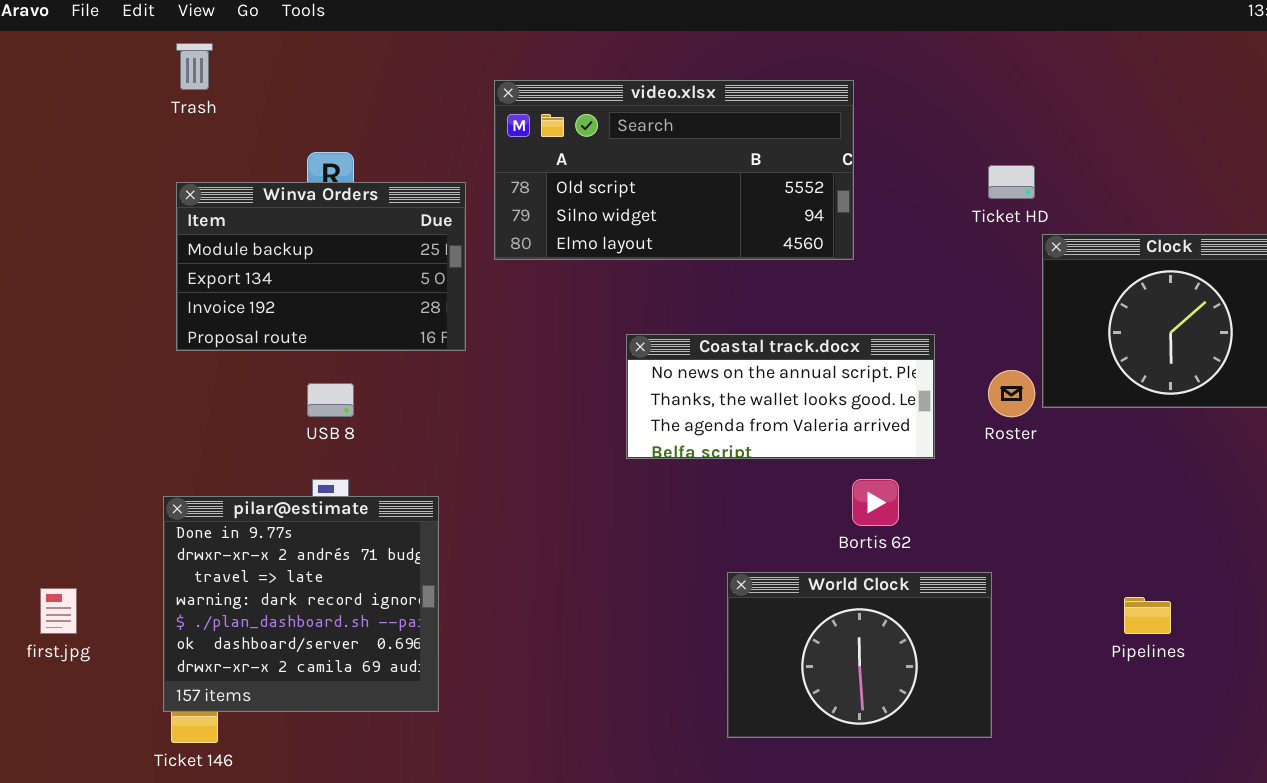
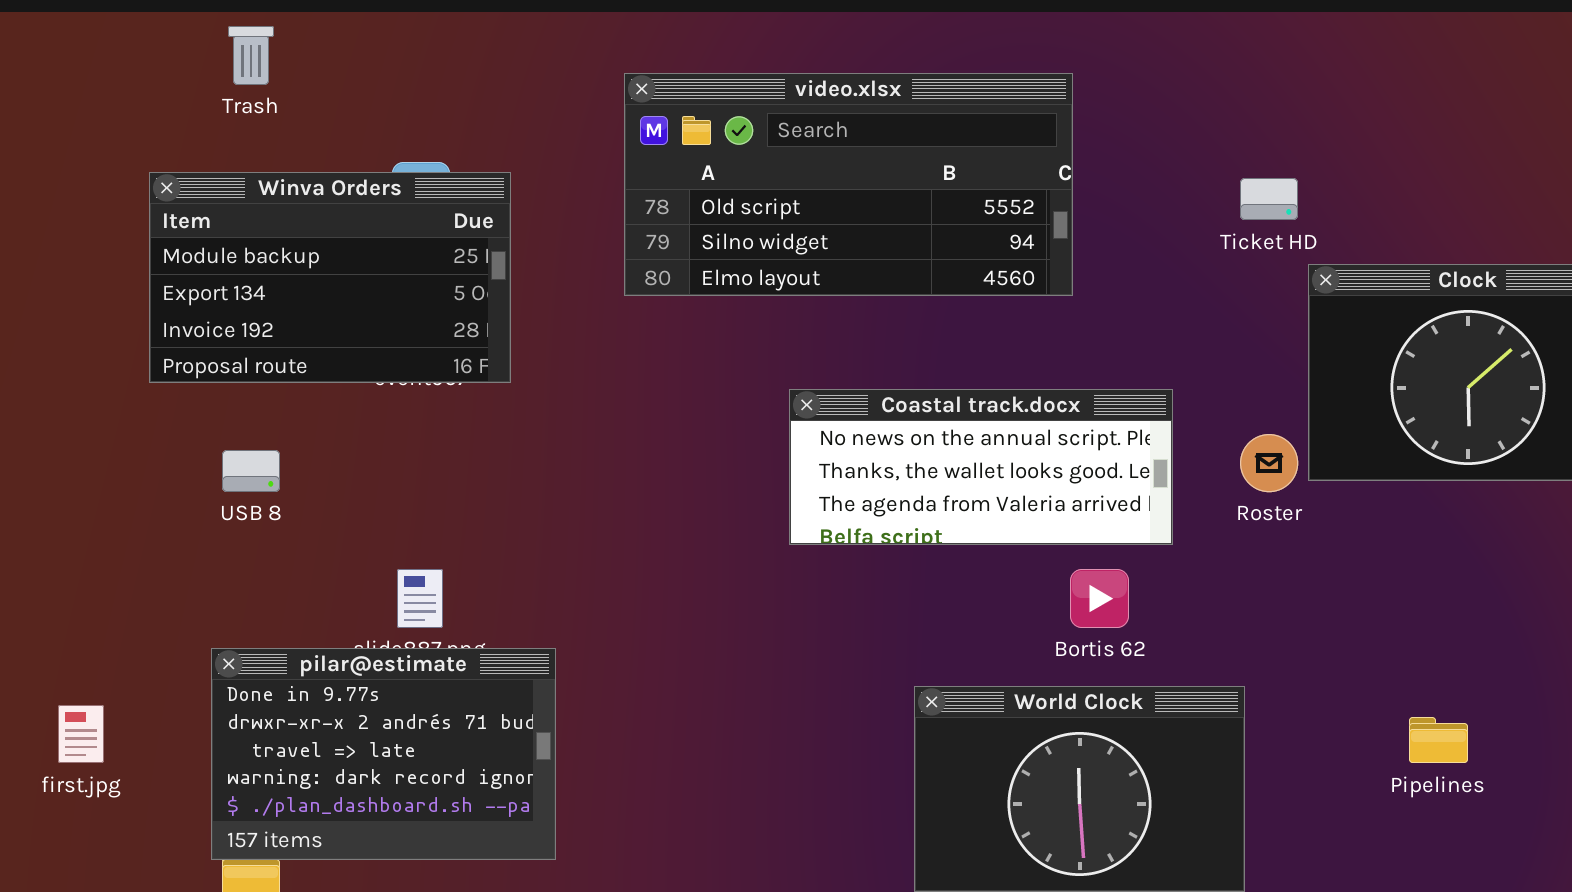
Winva Orders: [176,182,466,351] -> [149,172,511,383], moved
USB 8: [307,383,354,417] -> [222,450,280,492], moved
pilar@estimate: [163,496,439,712] -> [211,648,556,860], resized

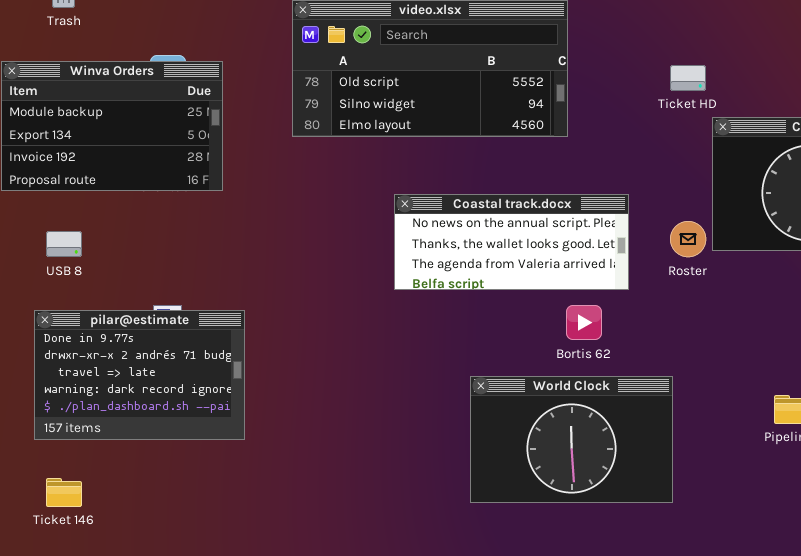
pilar@estimate: [211,648,556,860] -> [34,310,245,440], moved

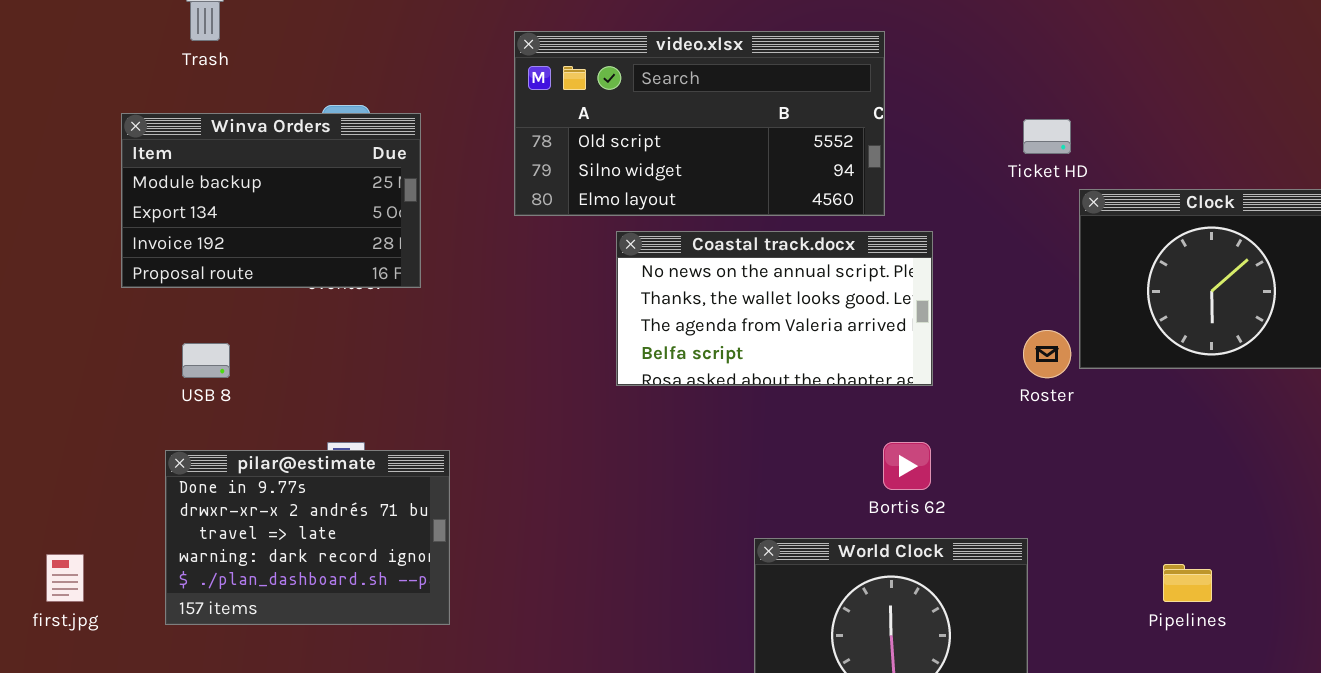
Coastal track.docx: [394,194,629,290] -> [616,231,933,386], moved, resized

